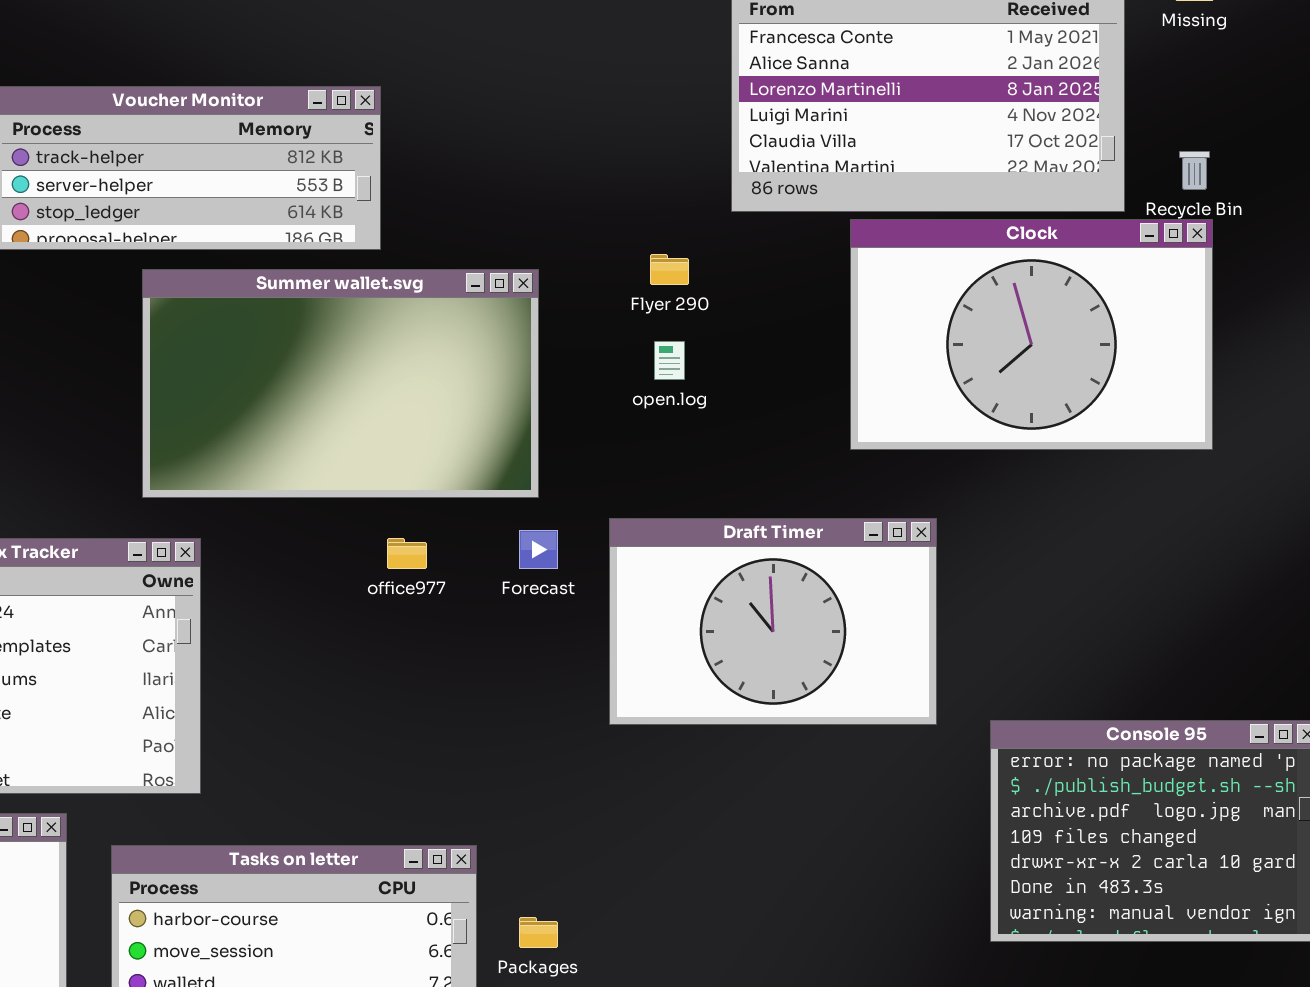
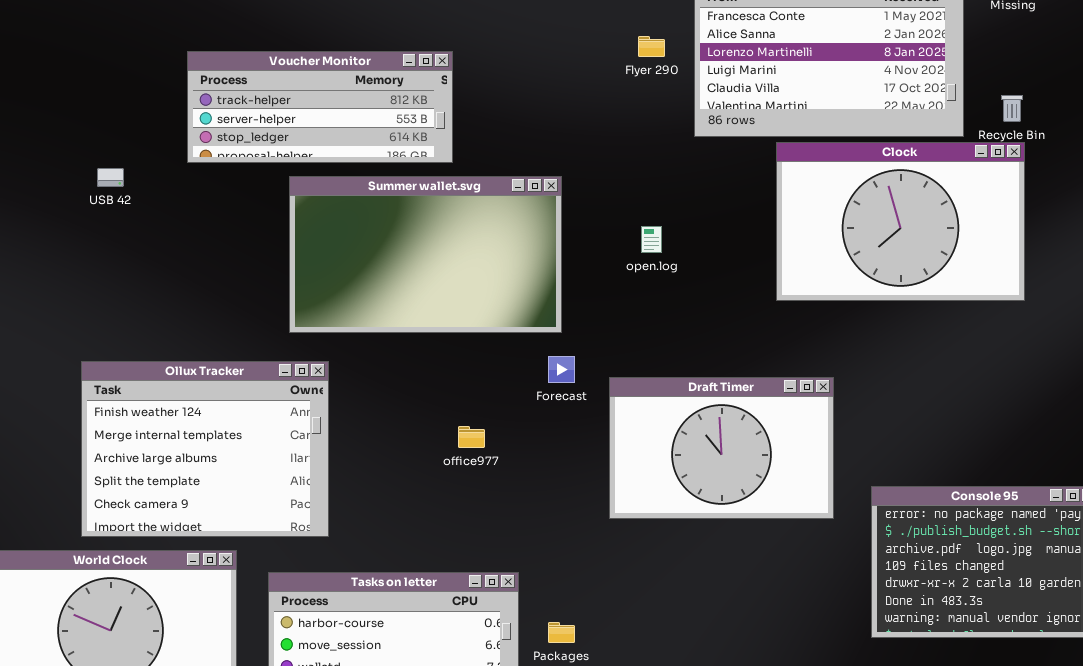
Flyer 290: [650,254,689,285] -> [638,36,665,57], moved
Draft Timer: [609,518,937,725] -> [609,377,834,519], moved
office977: [387,538,427,569] -> [458,426,485,448], moved

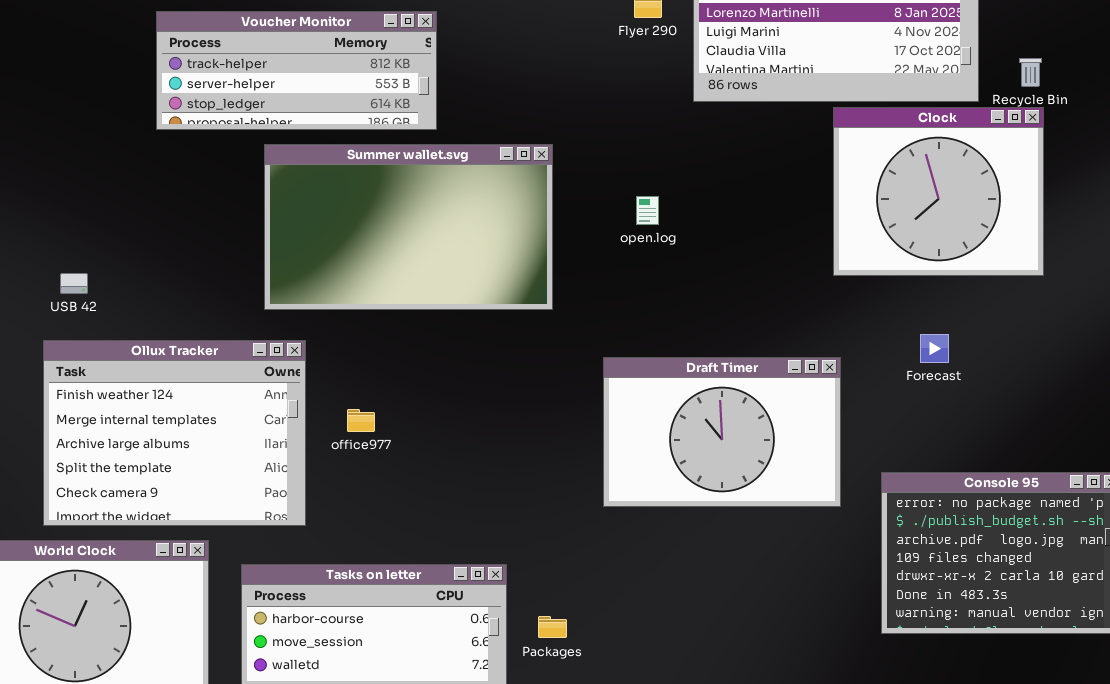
Clock: [776,142,1025,301] -> [833,107,1044,276], resized
USB 42: [97,168,124,187] -> [60,273,88,294], moved
Forecast: [548,356,575,383] -> [920,334,949,363], moved
office977: [458,426,485,448] -> [347,409,375,432], moved

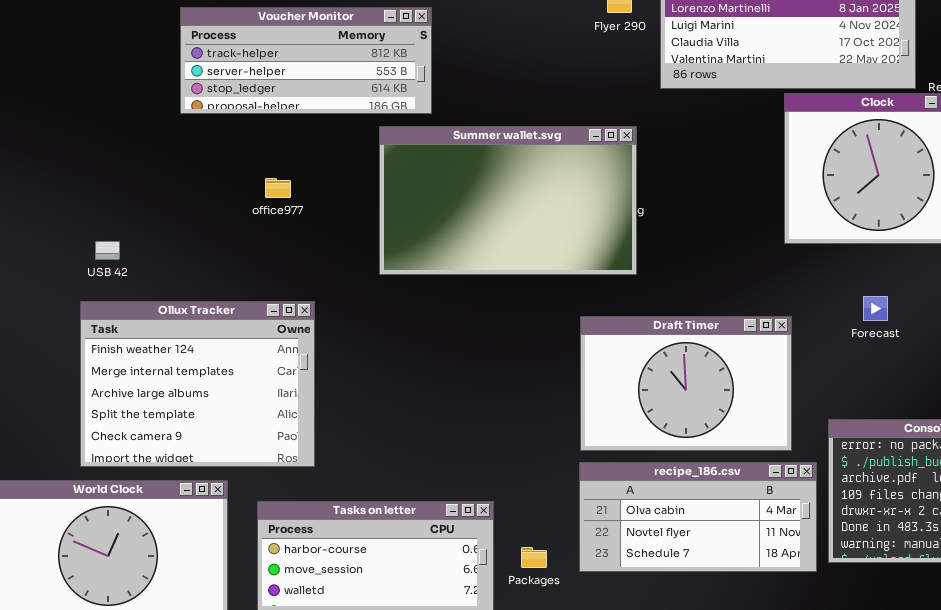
Summer wallet.svg: [264,144,553,310] -> [379,126,637,275], moved
office977: [347,409,375,432] -> [265,178,291,198], moved
recipe_186.csv: none -> [579,462,817,572], opened

